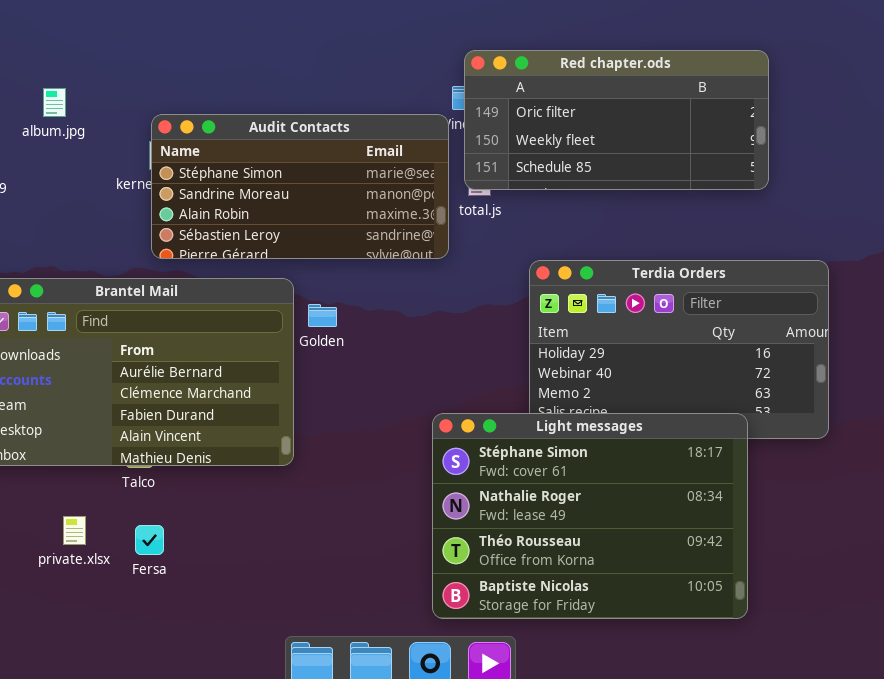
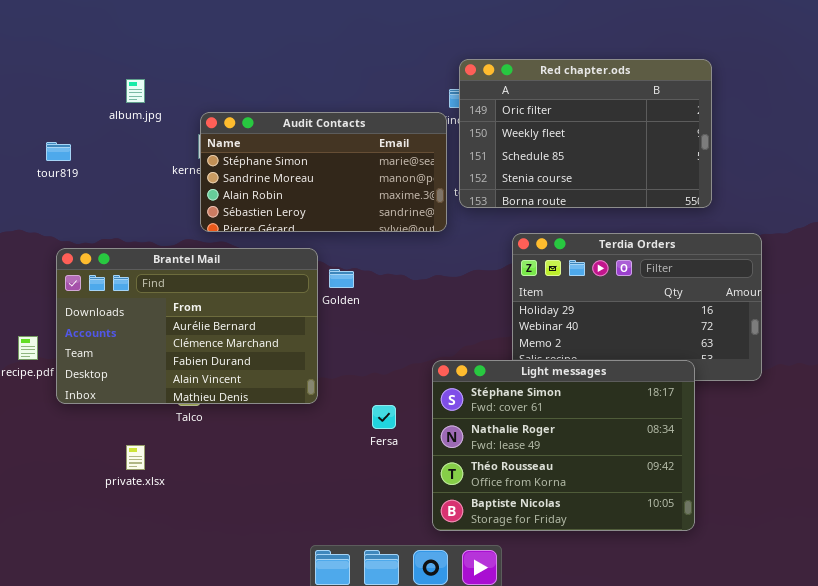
Red chapter.ods: [464,50,769,190] -> [459,59,712,208], resized
album.jpg: [43,88,66,117] -> [126,79,145,103], moved
Fersa: [135,525,164,555] -> [372,405,396,429], moved

